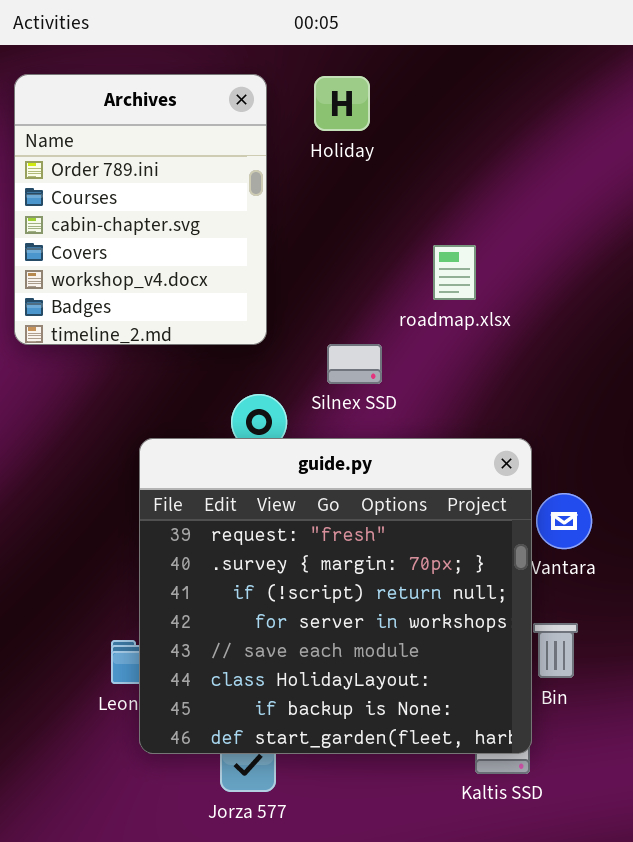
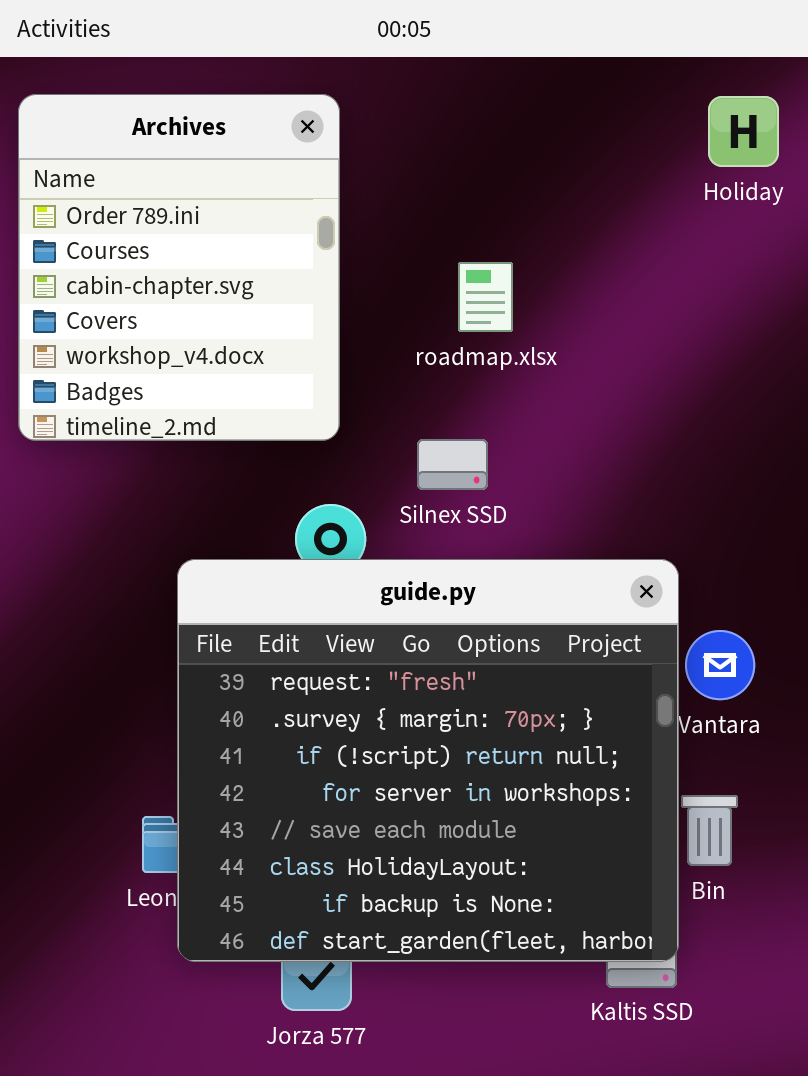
Holiday: [314,76,370,131] -> [708,96,779,167], moved
roadmap.xlsx: [433,245,476,300] -> [458,262,513,332], moved

